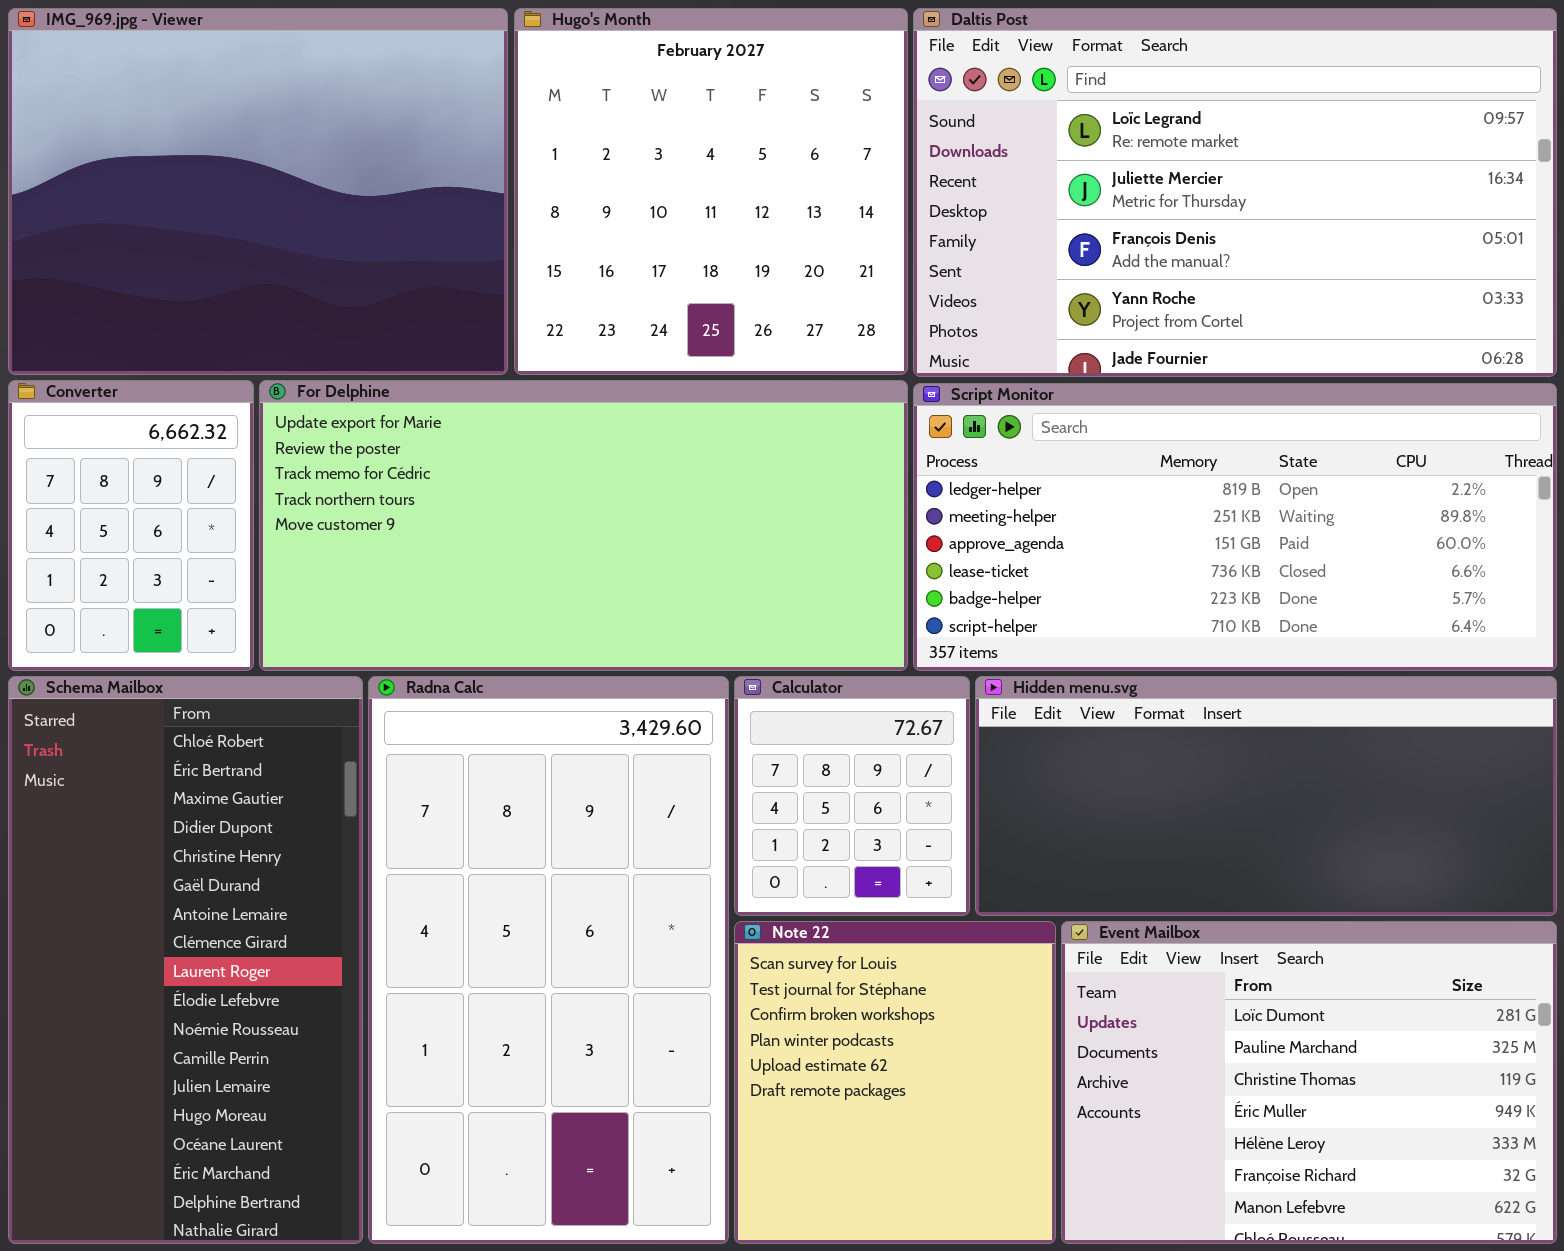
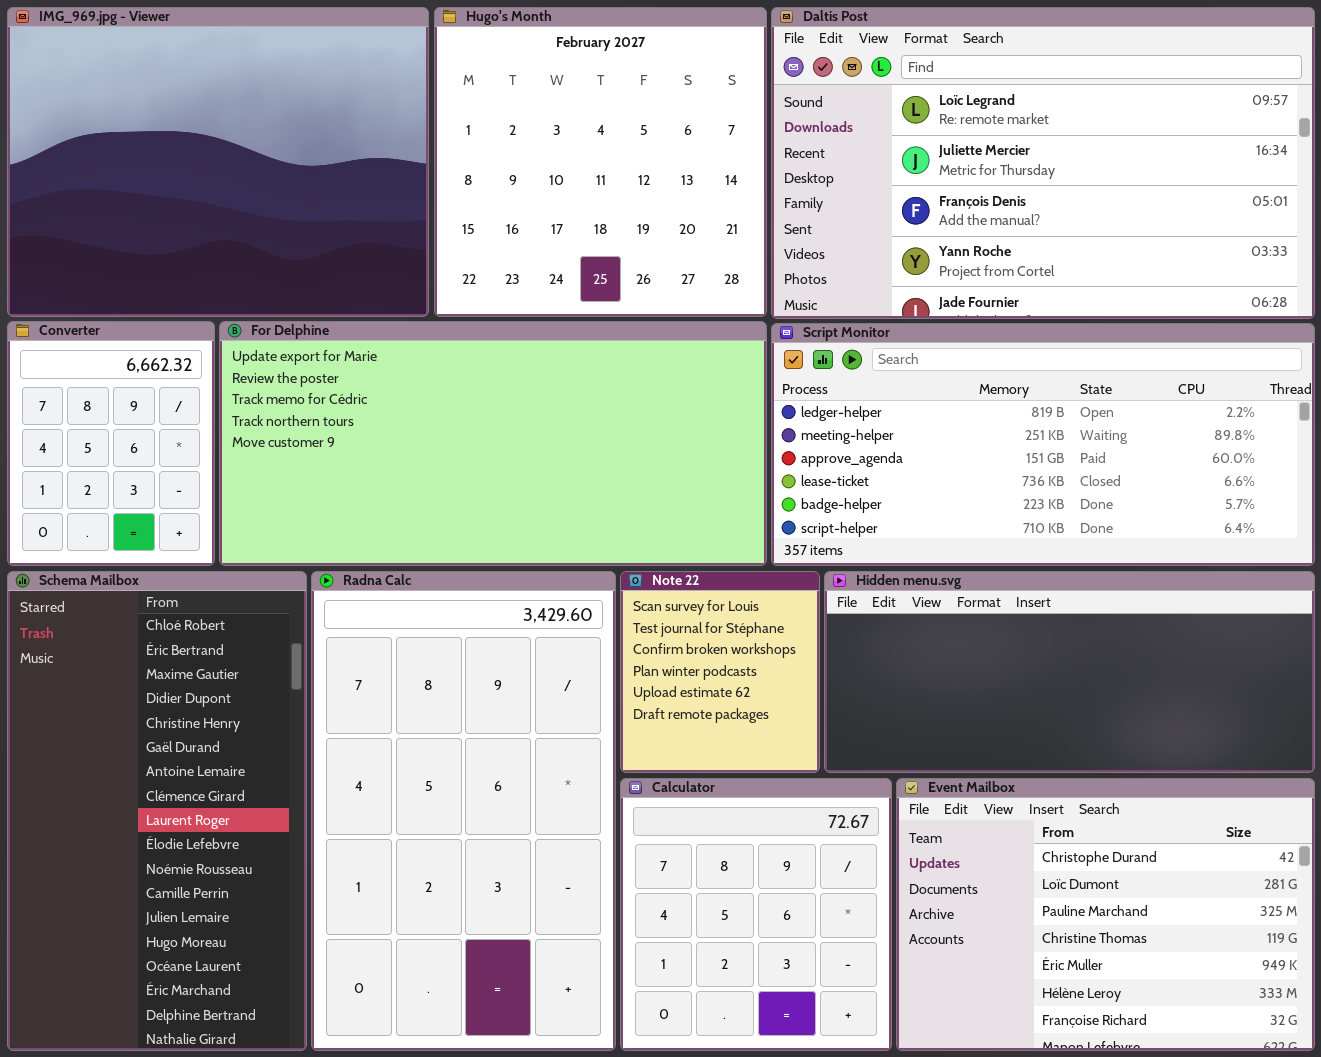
Calculator: [734,676,970,916] -> [620,778,892,1051], moved, resized
Note 22: [734,921,1056,1244] -> [620,571,820,773], moved, resized
Event Mailbox: [1061,921,1557,1244] -> [896,778,1315,1051], scrolled up 1 row

